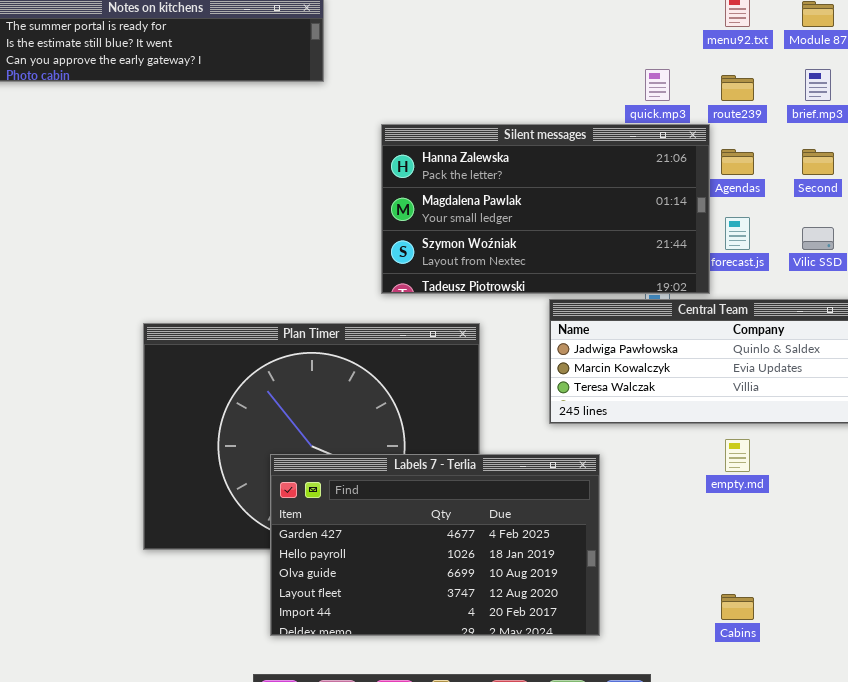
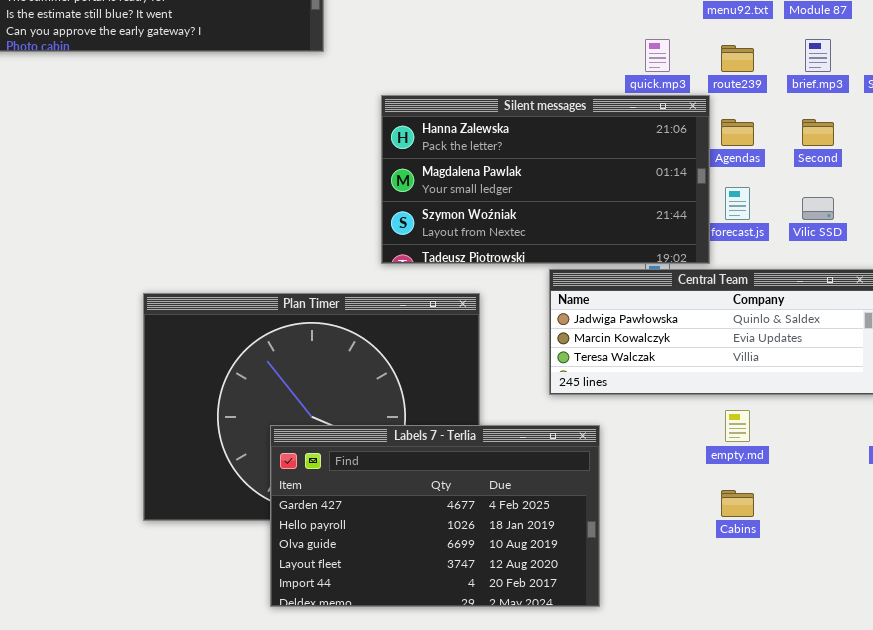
Cabins: [721,594,754,620] -> [721,490,754,517], moved

